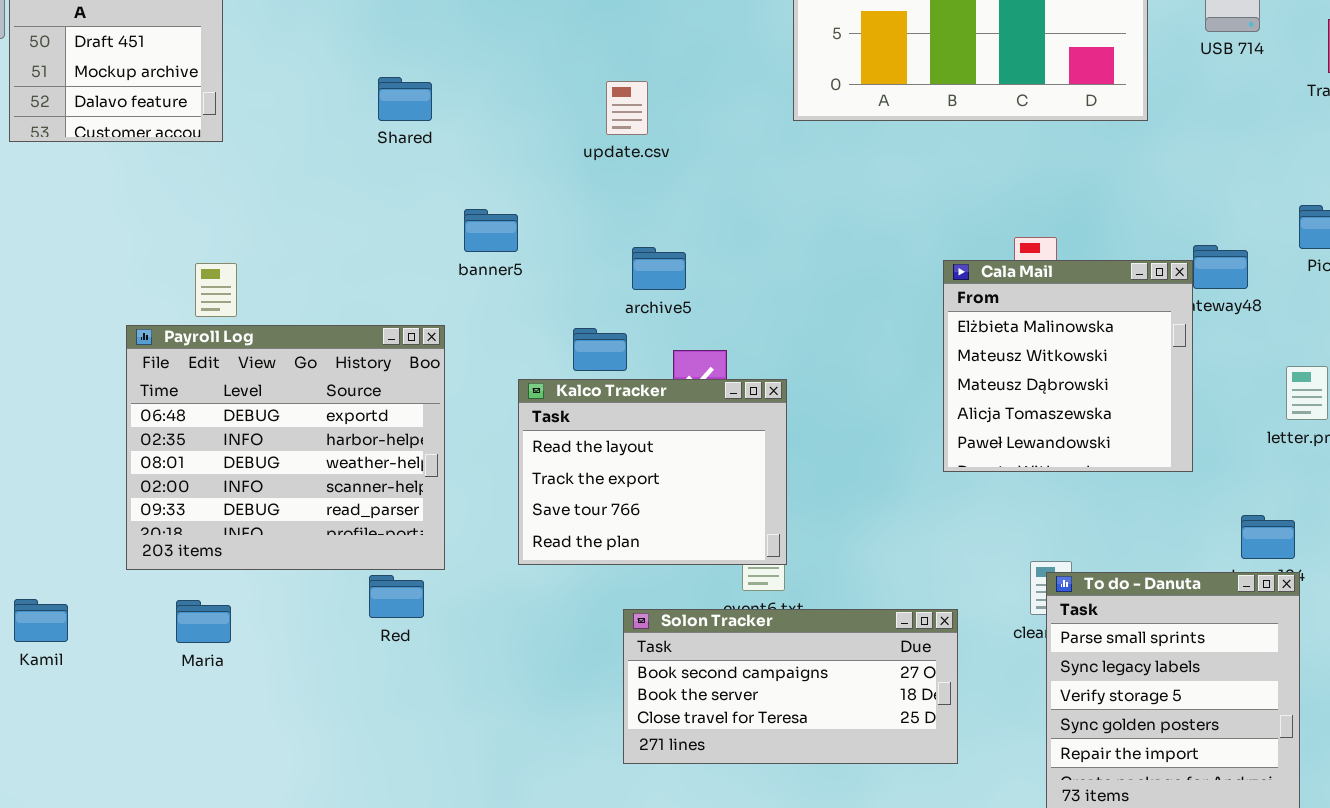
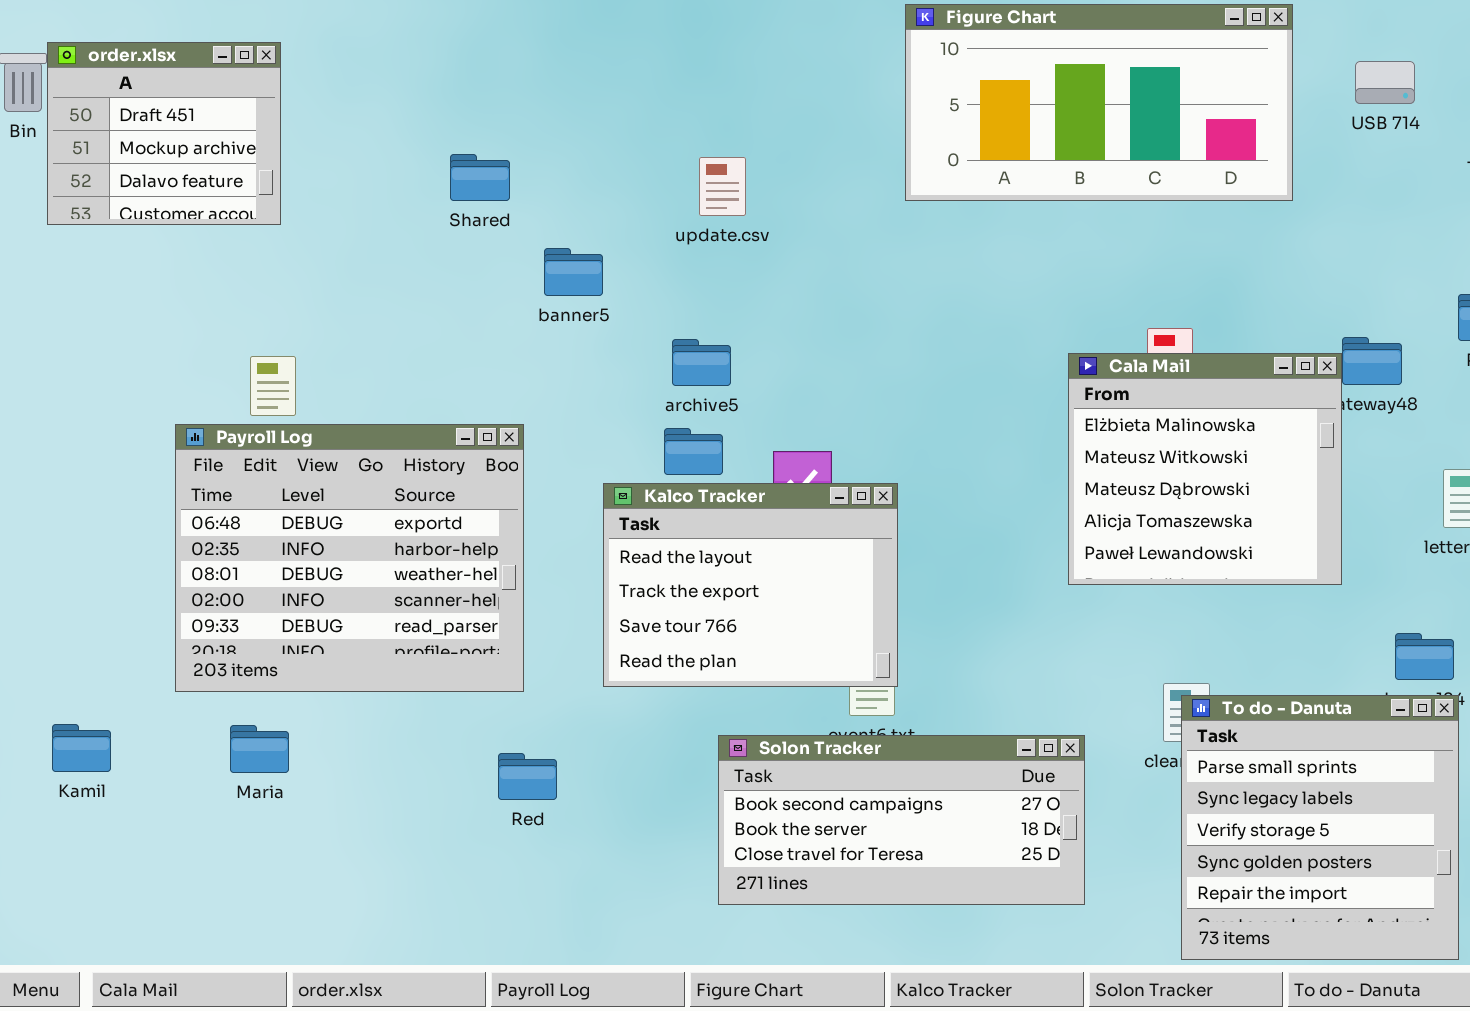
banner5: [464,209,518,252] -> [544,248,603,296], moved
archive5: [632,247,686,290] -> [672,339,731,386], moved
Red: [369,575,424,618] -> [498,753,557,800], moved

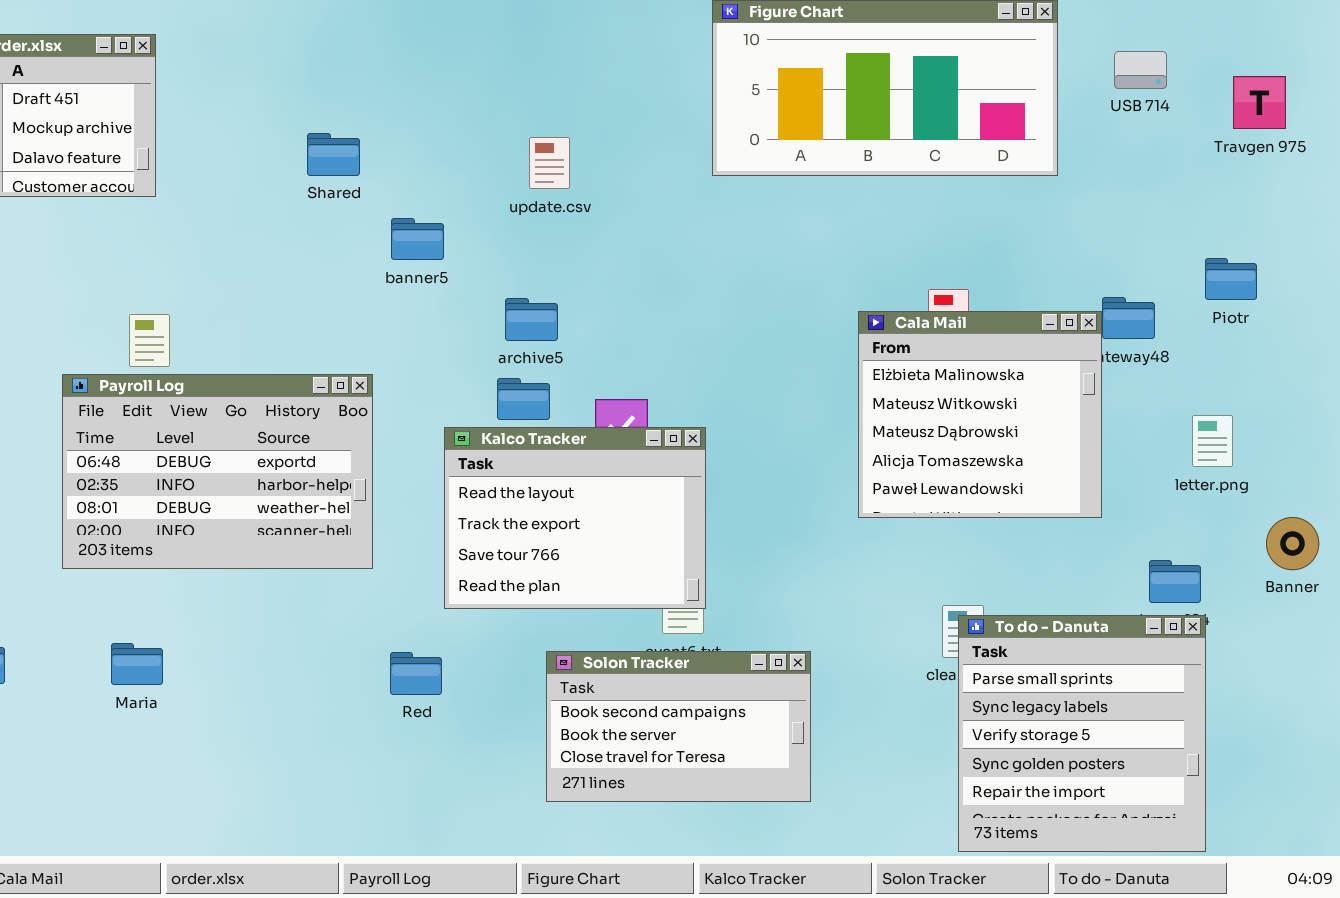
Payroll Log: [175,424,524,692] -> [62,374,373,569], resized
Solon Tracker: [718,735,1085,905] -> [546,651,811,802], resized
Red: [498,753,557,800] -> [390,652,442,695], moved

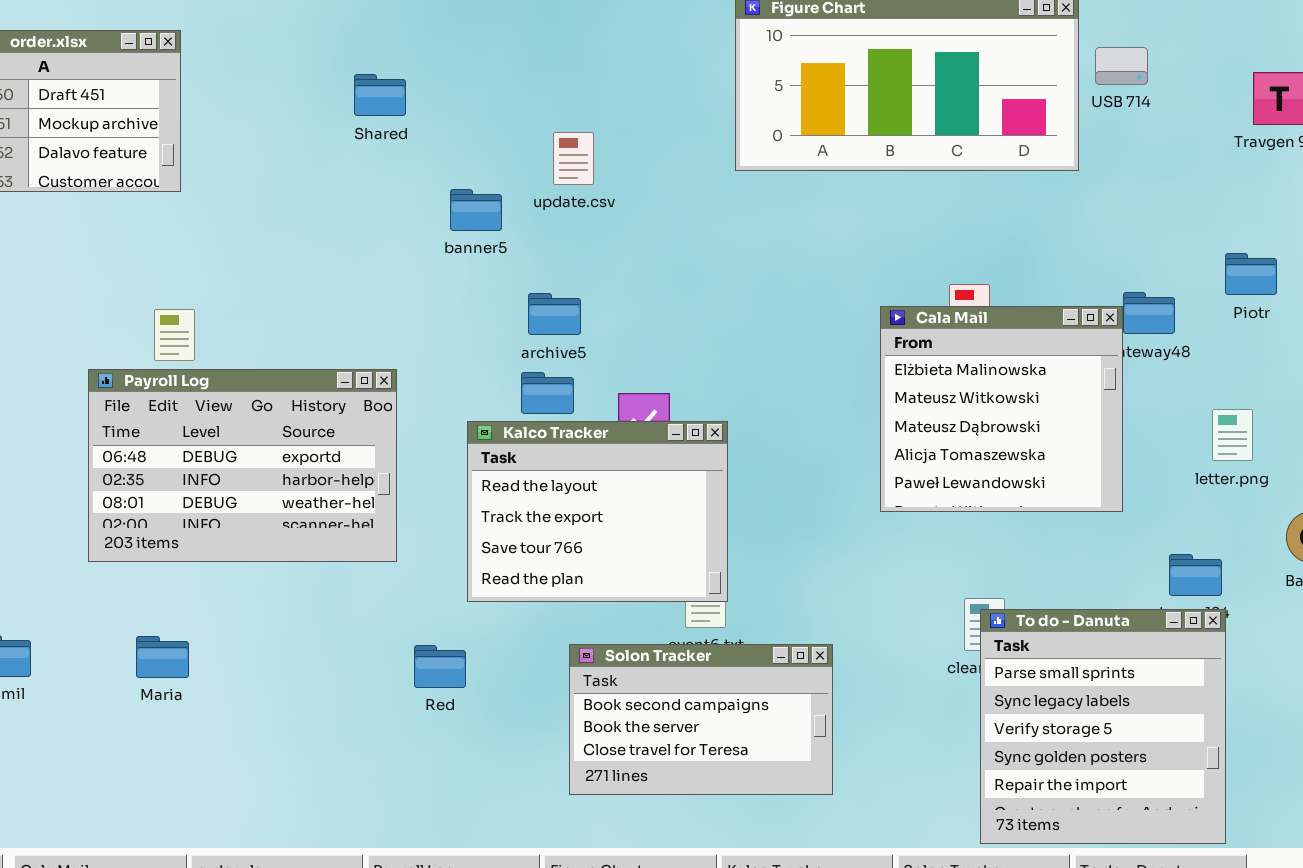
USB 714: [1114,51,1167,89] -> [1095,47,1148,85], moved
Shared: [307,133,360,176] -> [354,74,406,116], moved
banner5: [391,218,444,260] -> [450,189,502,231], moved

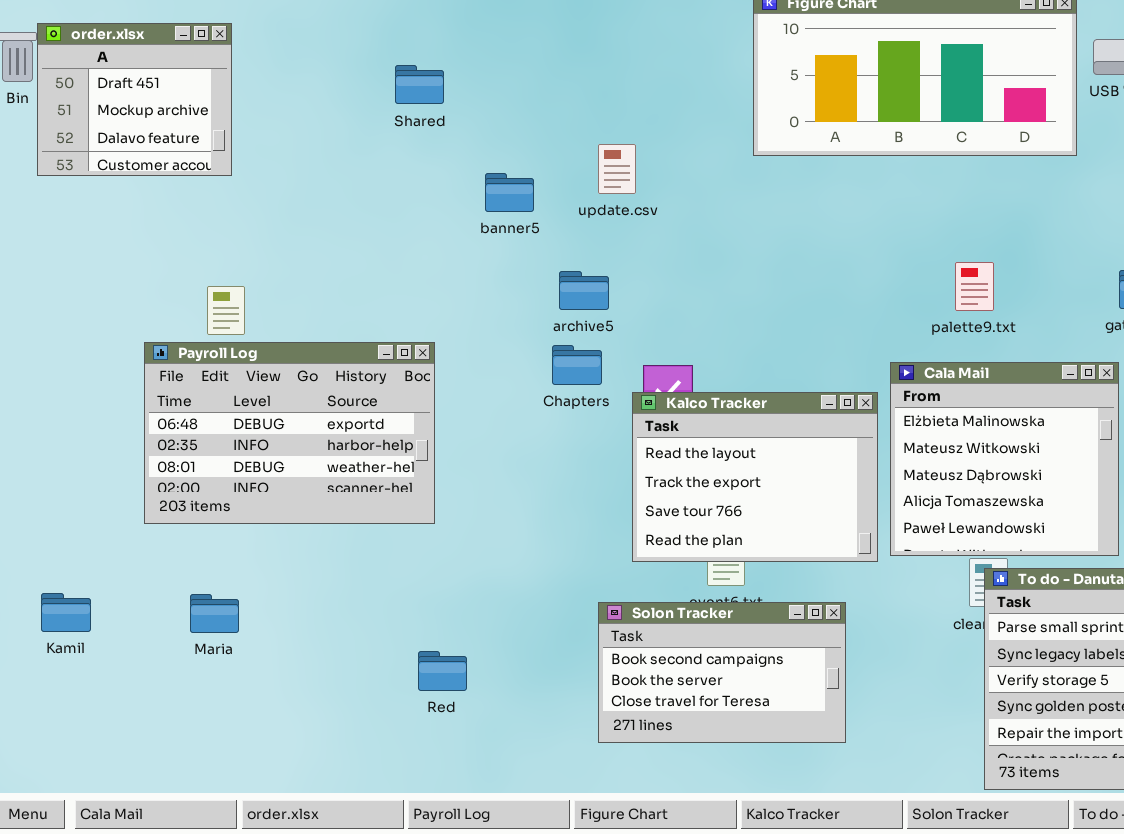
update.csv: [553,132,594,185] -> [598,144,636,194], moved
Cala Mail: [880,306,1123,512] -> [890,362,1119,556], moved
Kalco Tracker: [467,421,728,602] -> [632,392,878,562], moved
Red: [414,645,466,688] -> [418,651,467,691], moved

